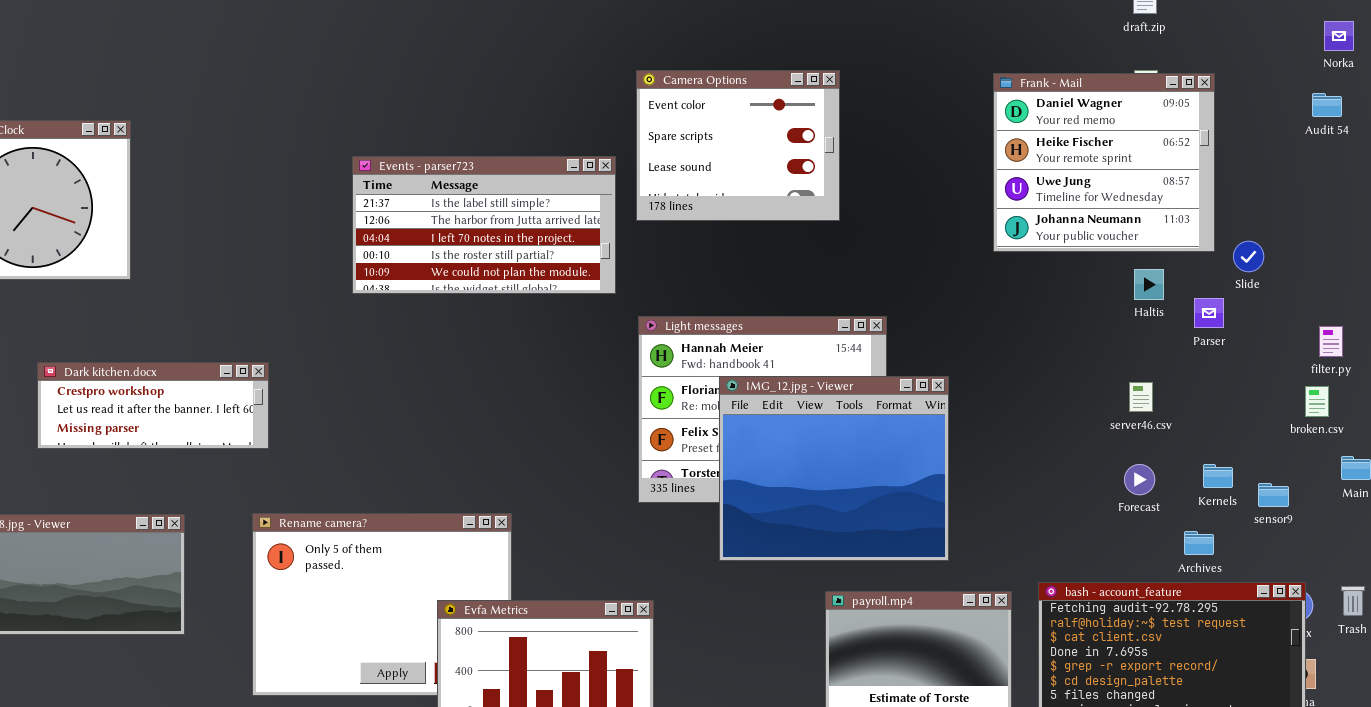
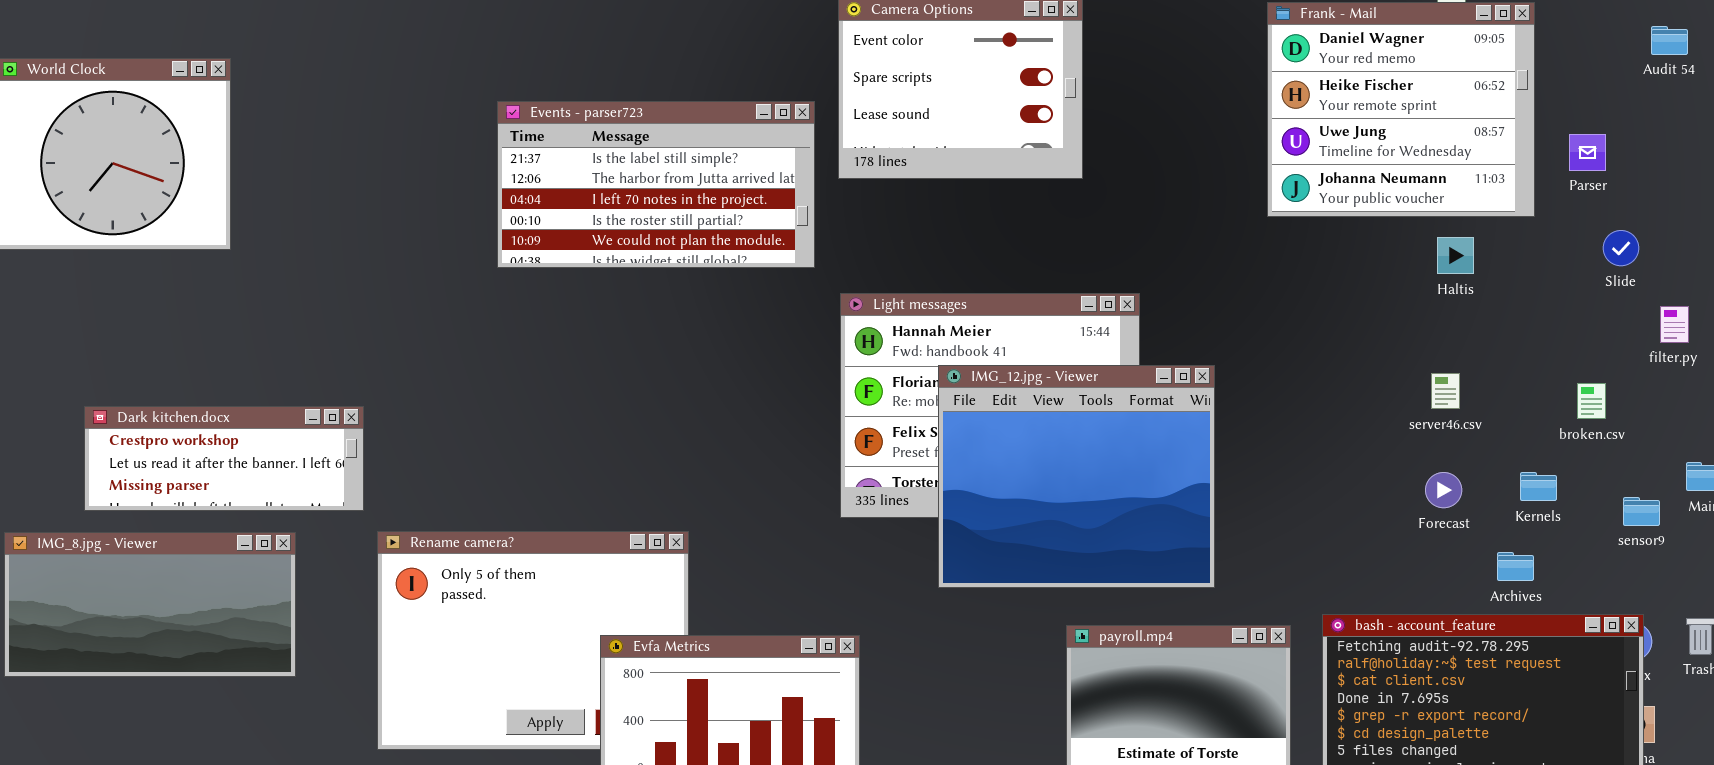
Slide: [1233,241,1264,272] -> [1603,230,1639,266], moved
Parser: [1194,298,1224,328] -> [1569,134,1606,171], moved
Dark kitchen.docx: [37,362,269,449] -> [84,406,364,511], moved
broken.csv: [1305,386,1329,417] -> [1577,383,1606,419], moved
sensor9: [1258,483,1289,507] -> [1623,497,1660,526], moved

